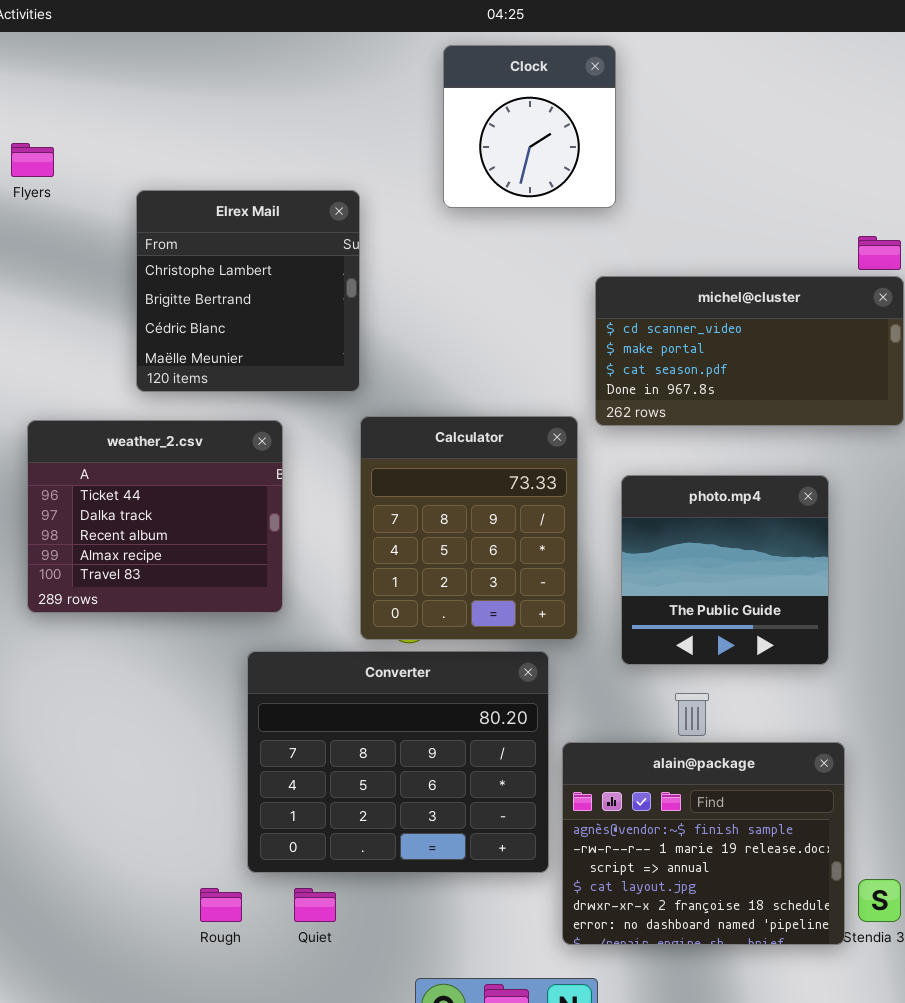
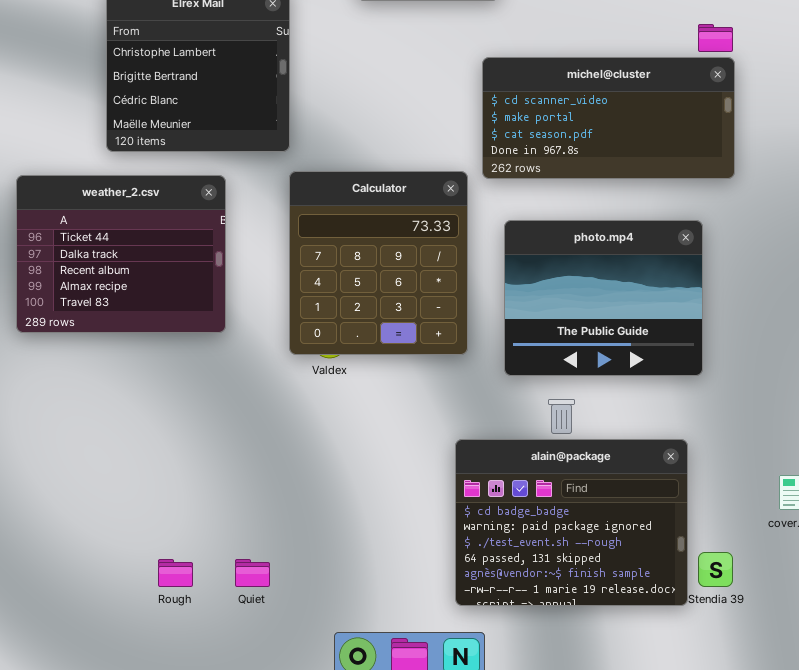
photo.mp4: [621,475,829,665] -> [504,220,703,376], resized
Converter: [247,651,549,873] -> none, closed
alain@package: [562,742,845,945] -> [455,439,688,606], scrolled up 4 rows

